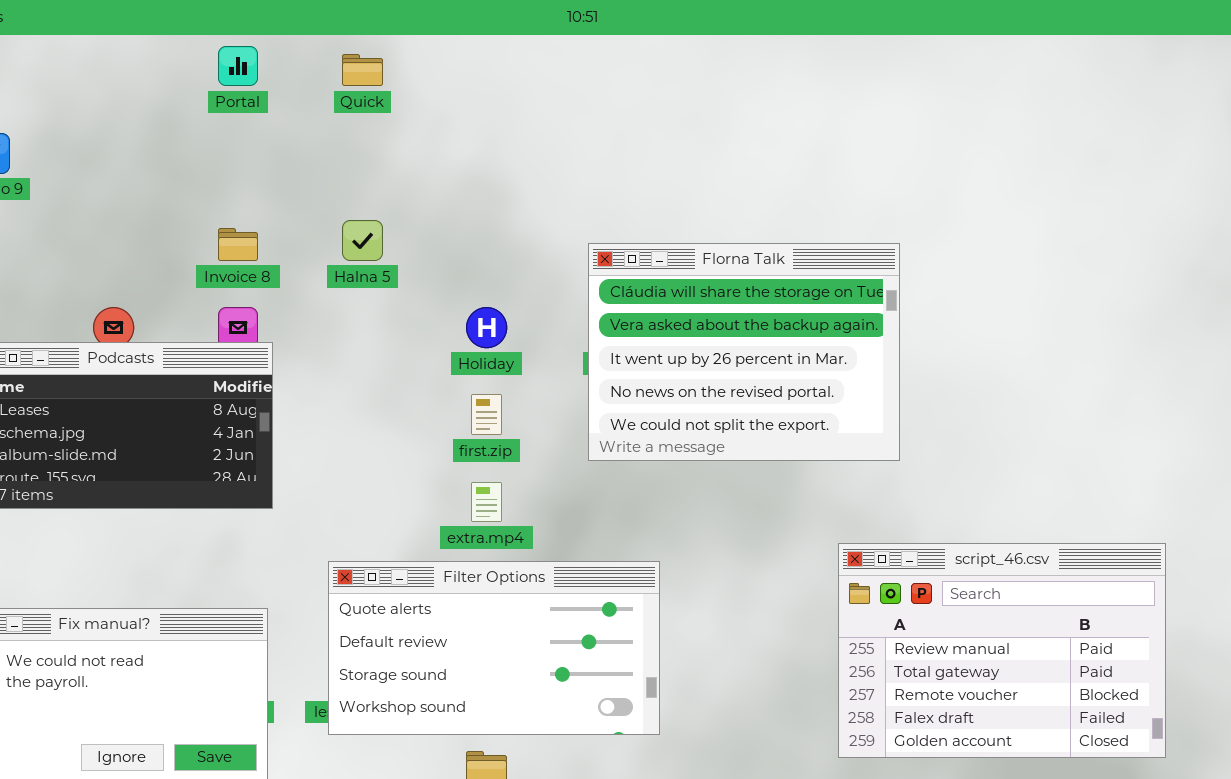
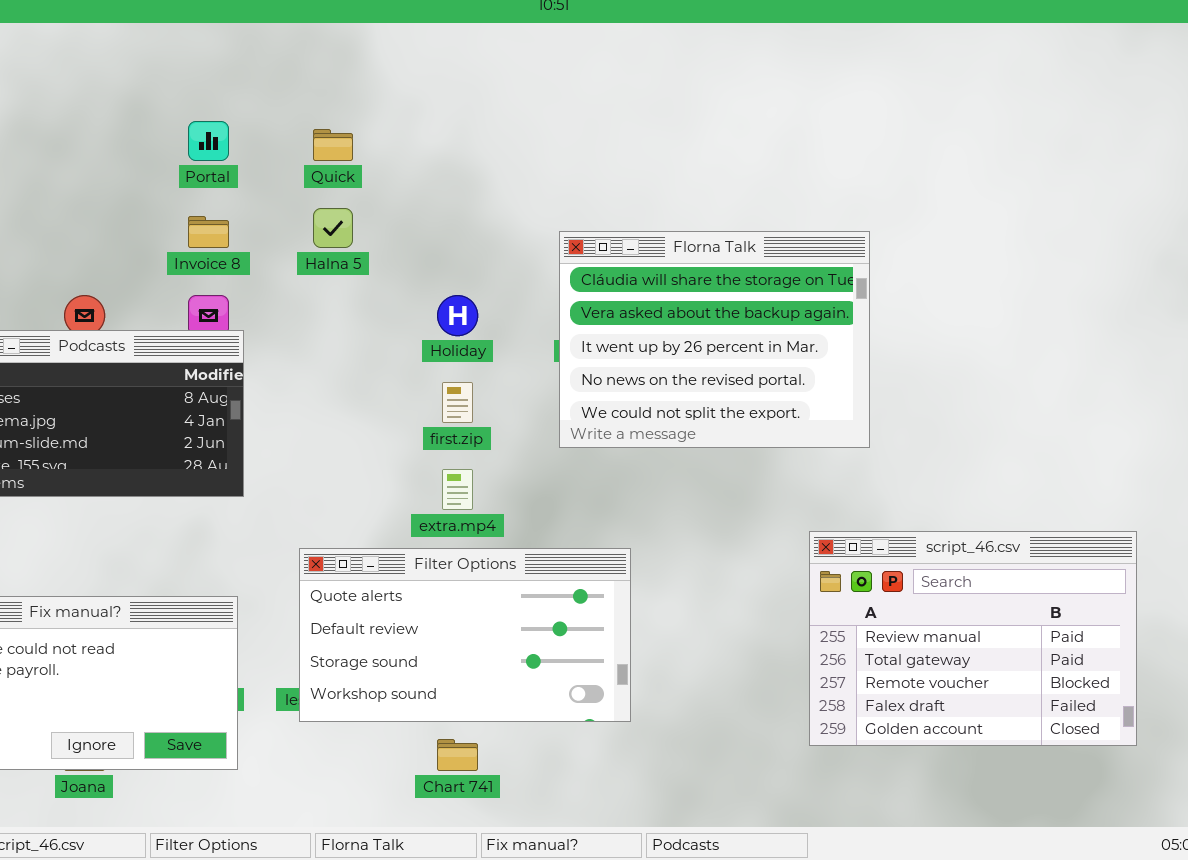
Portal: [218,46,258,86] -> [188,121,229,161], moved
Quick: [342,54,383,86] -> [313,129,353,161], moved

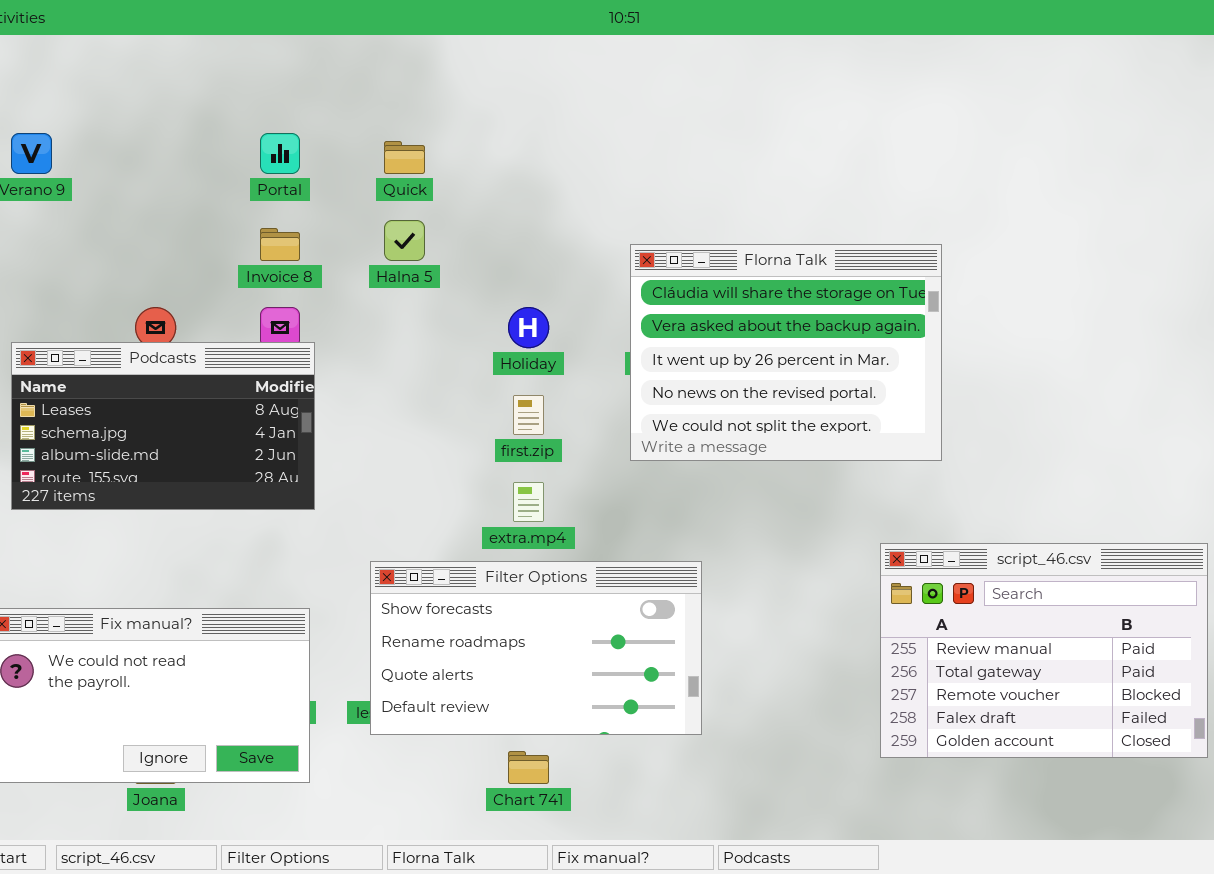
Filter Options: [299,548,631,722] -> [370,561,702,735], scrolled up 2 rows

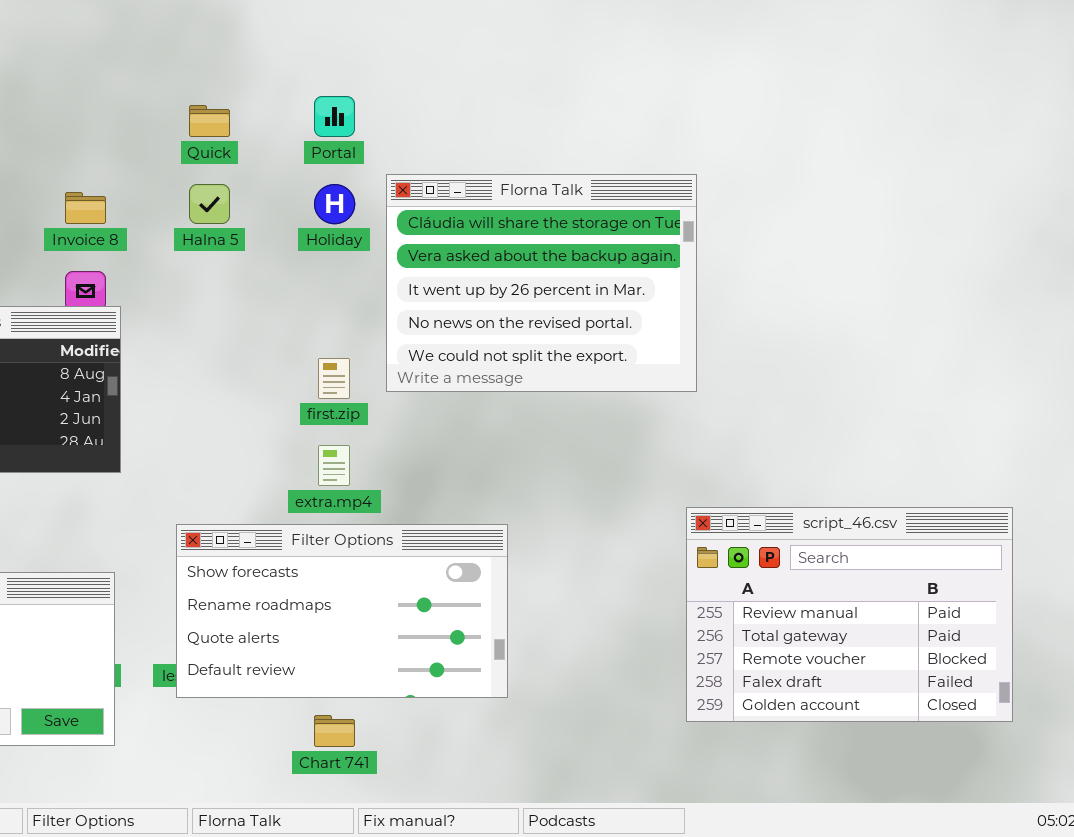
Portal: [260,133,300,174] -> [314,96,355,137], moved
Florna Talk: [630,244,942,461] -> [386,174,697,392], moved
Holiday: [508,307,549,348] -> [314,184,355,224], moved

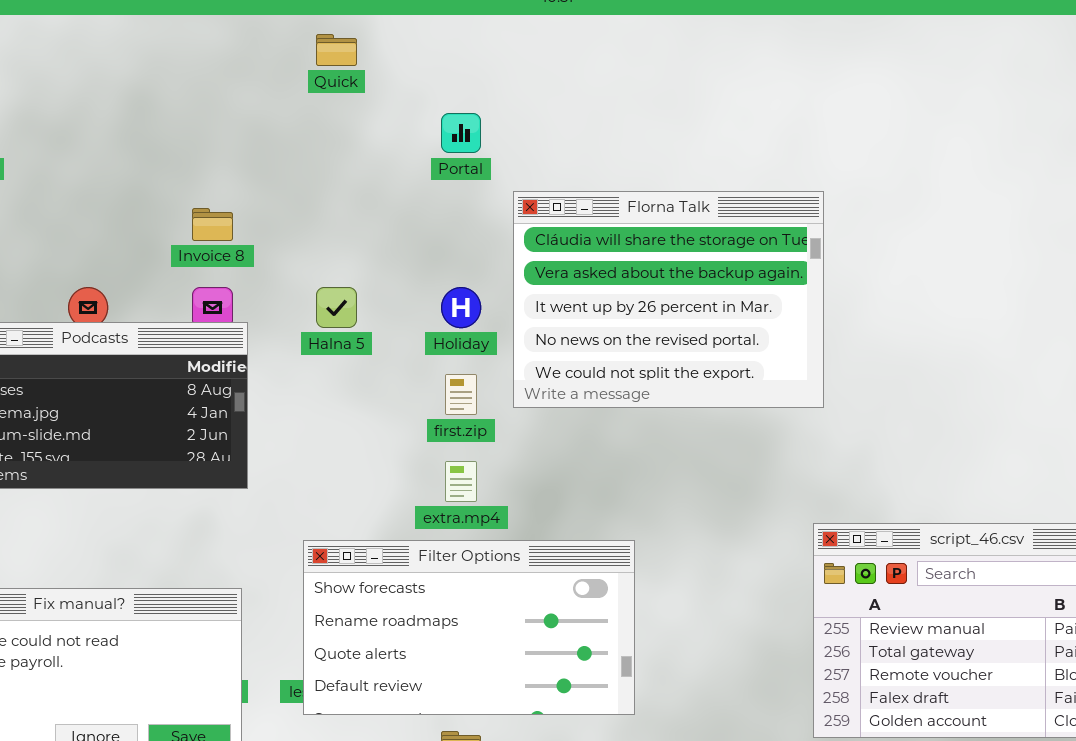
Quick: [189,105,230,137] -> [316,34,357,66], moved
Halna 5: [189,184,230,224] -> [316,287,357,328], moved
Holiday: [314,184,355,224] -> [441,287,481,328], moved

